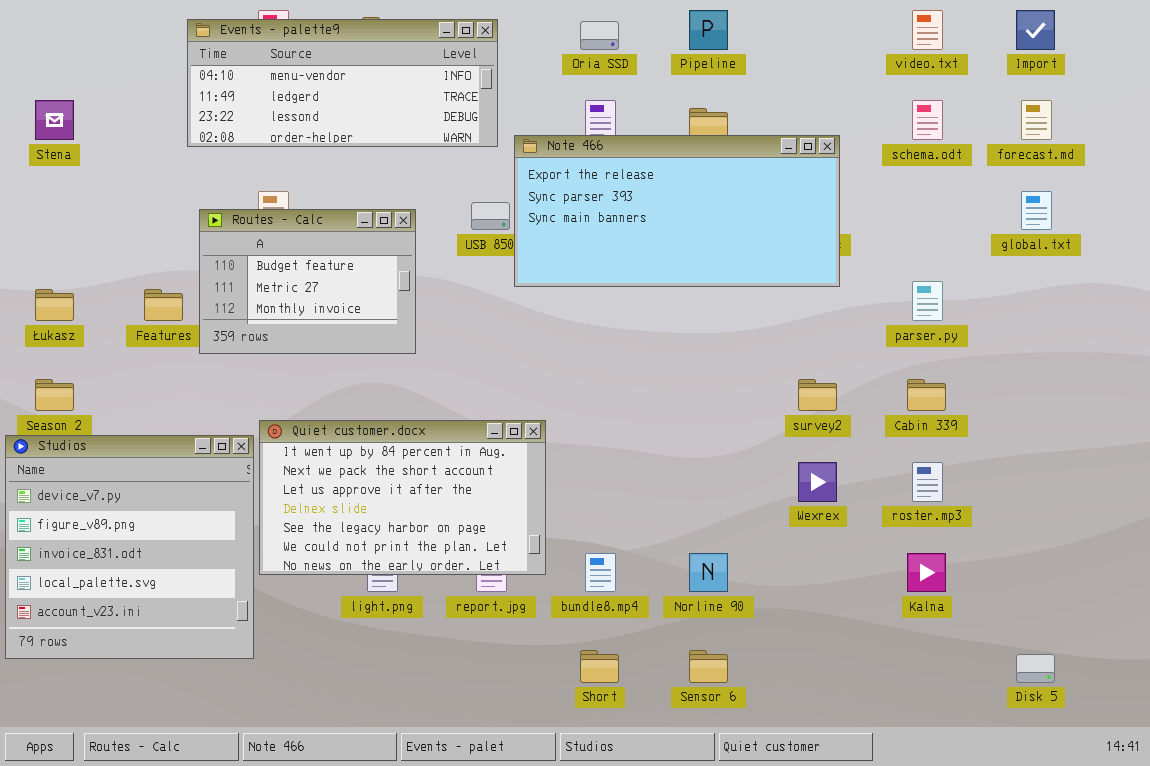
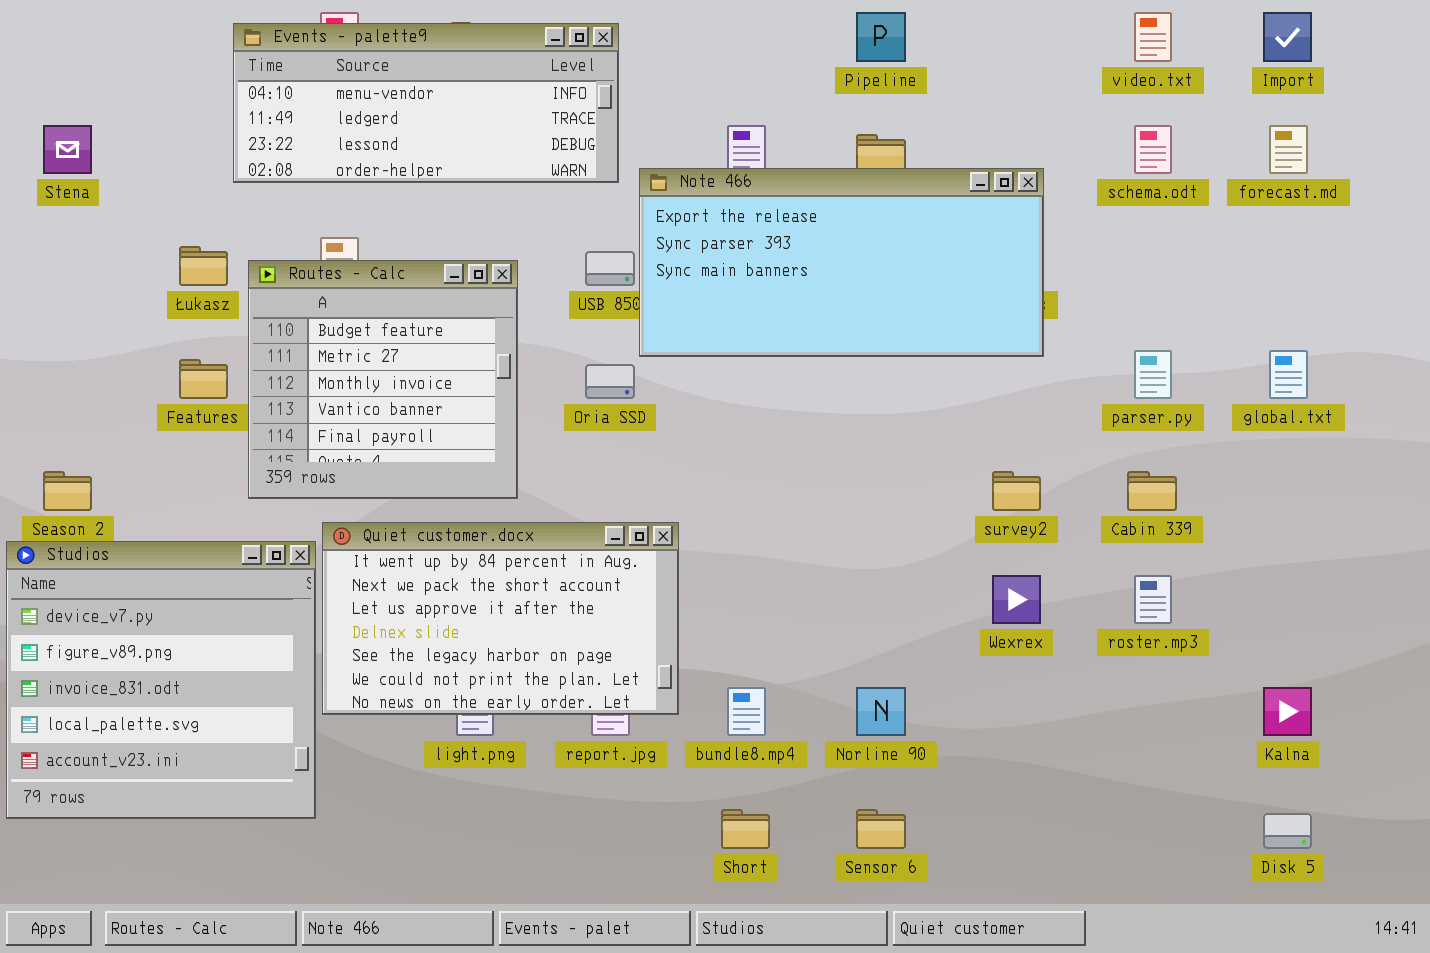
Oria SSD: [580,21,619,50] -> [585,364,635,399], moved
global.txt: [1021,191,1052,230] -> [1269,350,1308,399], moved
Routes - Calc: [199,209,416,354] -> [248,260,518,499], resized
Łukasz: [35,289,74,321] -> [179,246,228,286], moved
Kalna: [907,553,946,592] -> [1263,687,1312,736], moved

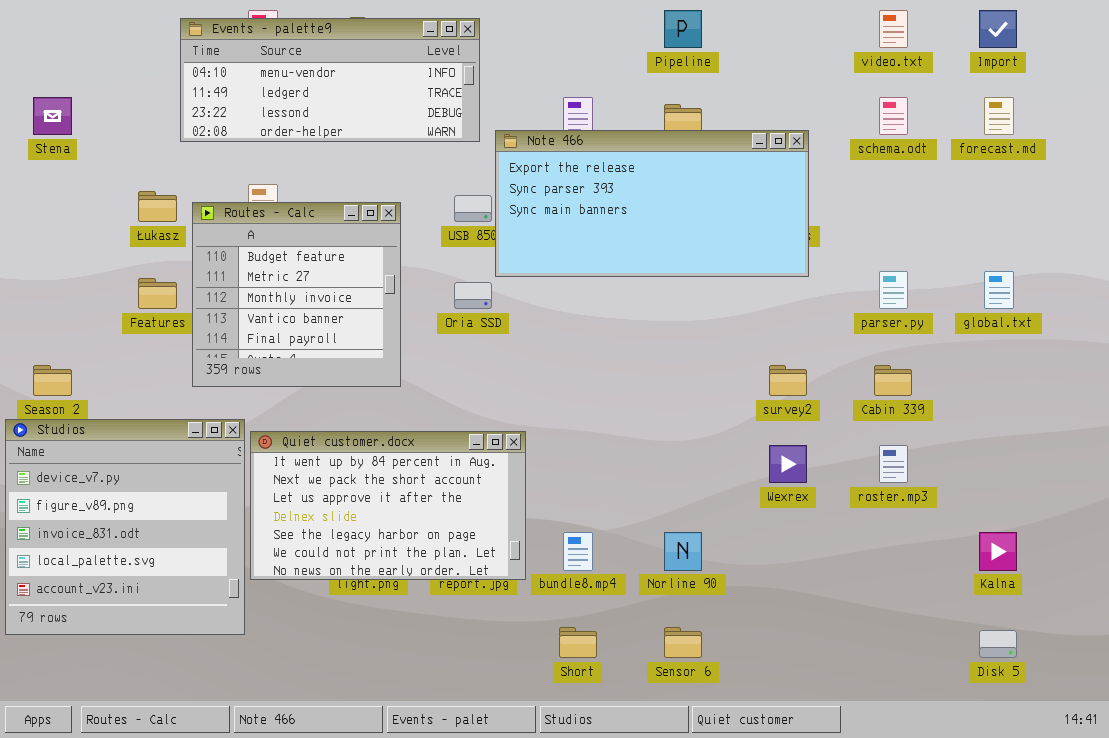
Quiet customer.docx: [322,522,679,715] -> [250,431,526,580], moved

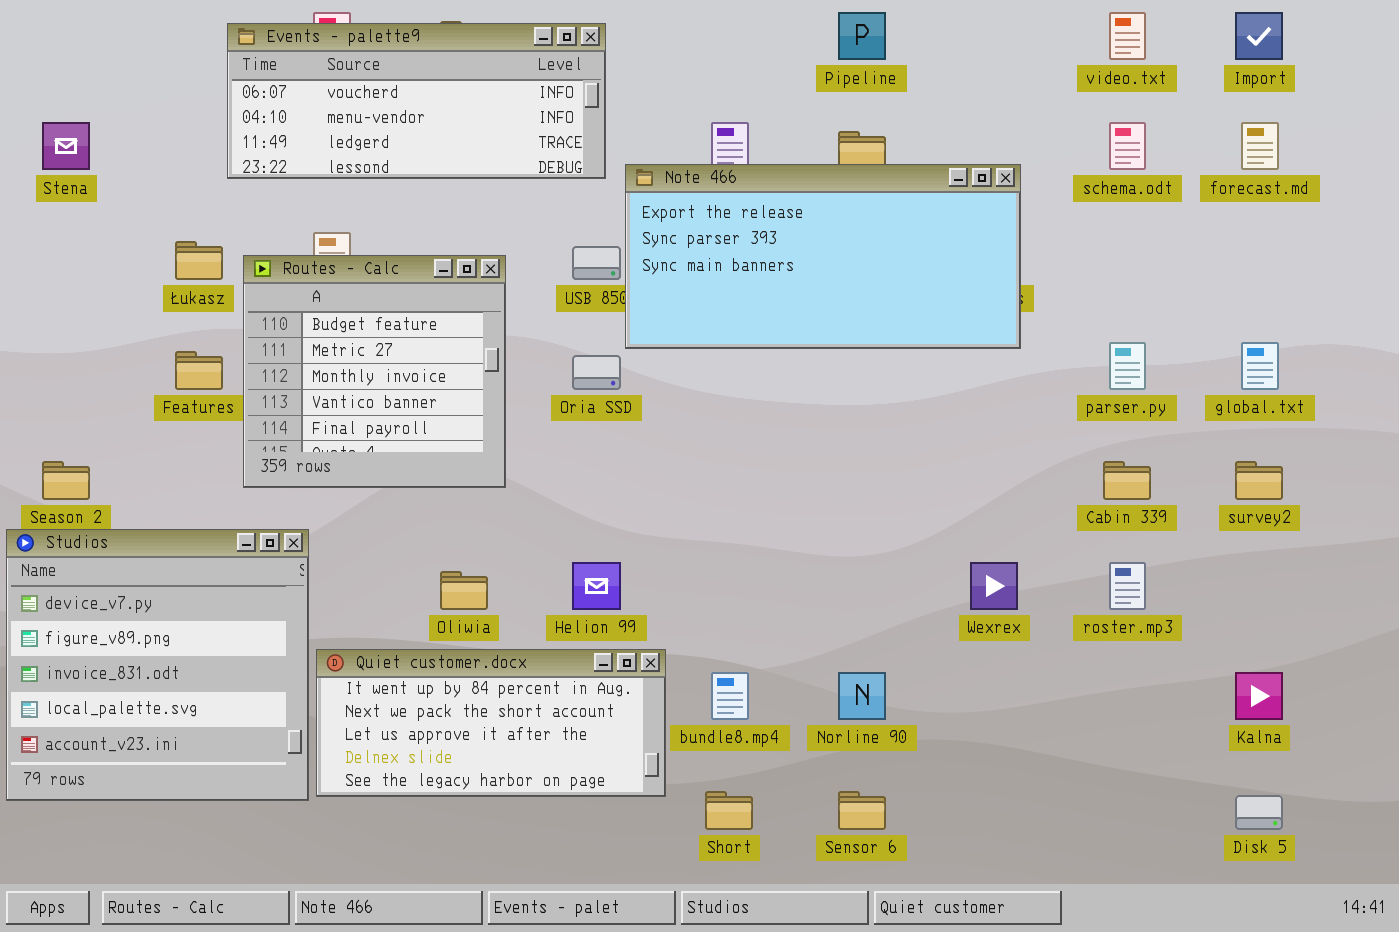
Events - palette9: [180,18,480,142] -> [227,23,606,179], scrolled up 1 row
survey2: [769,365,807,396] -> [1235,461,1283,500], moved
Quiet customer.docx: [250,431,526,580] -> [316,649,666,797], moved, resized

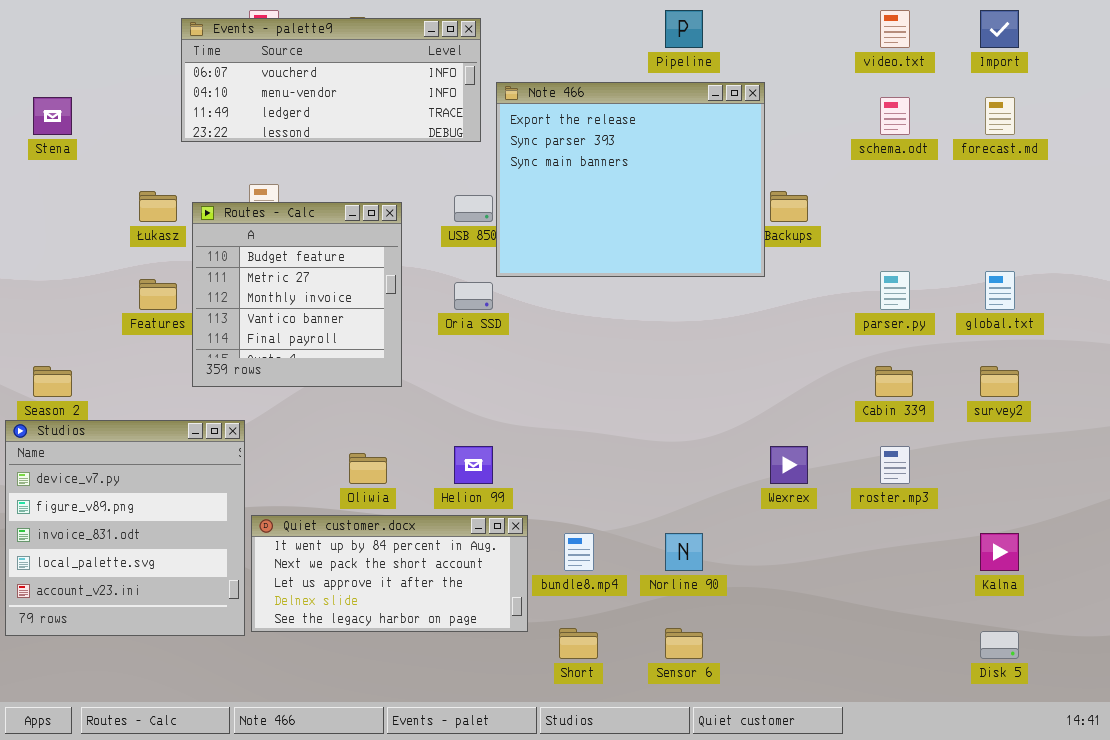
Note 466: [625,164,1021,349] -> [496,82,765,277], resized

